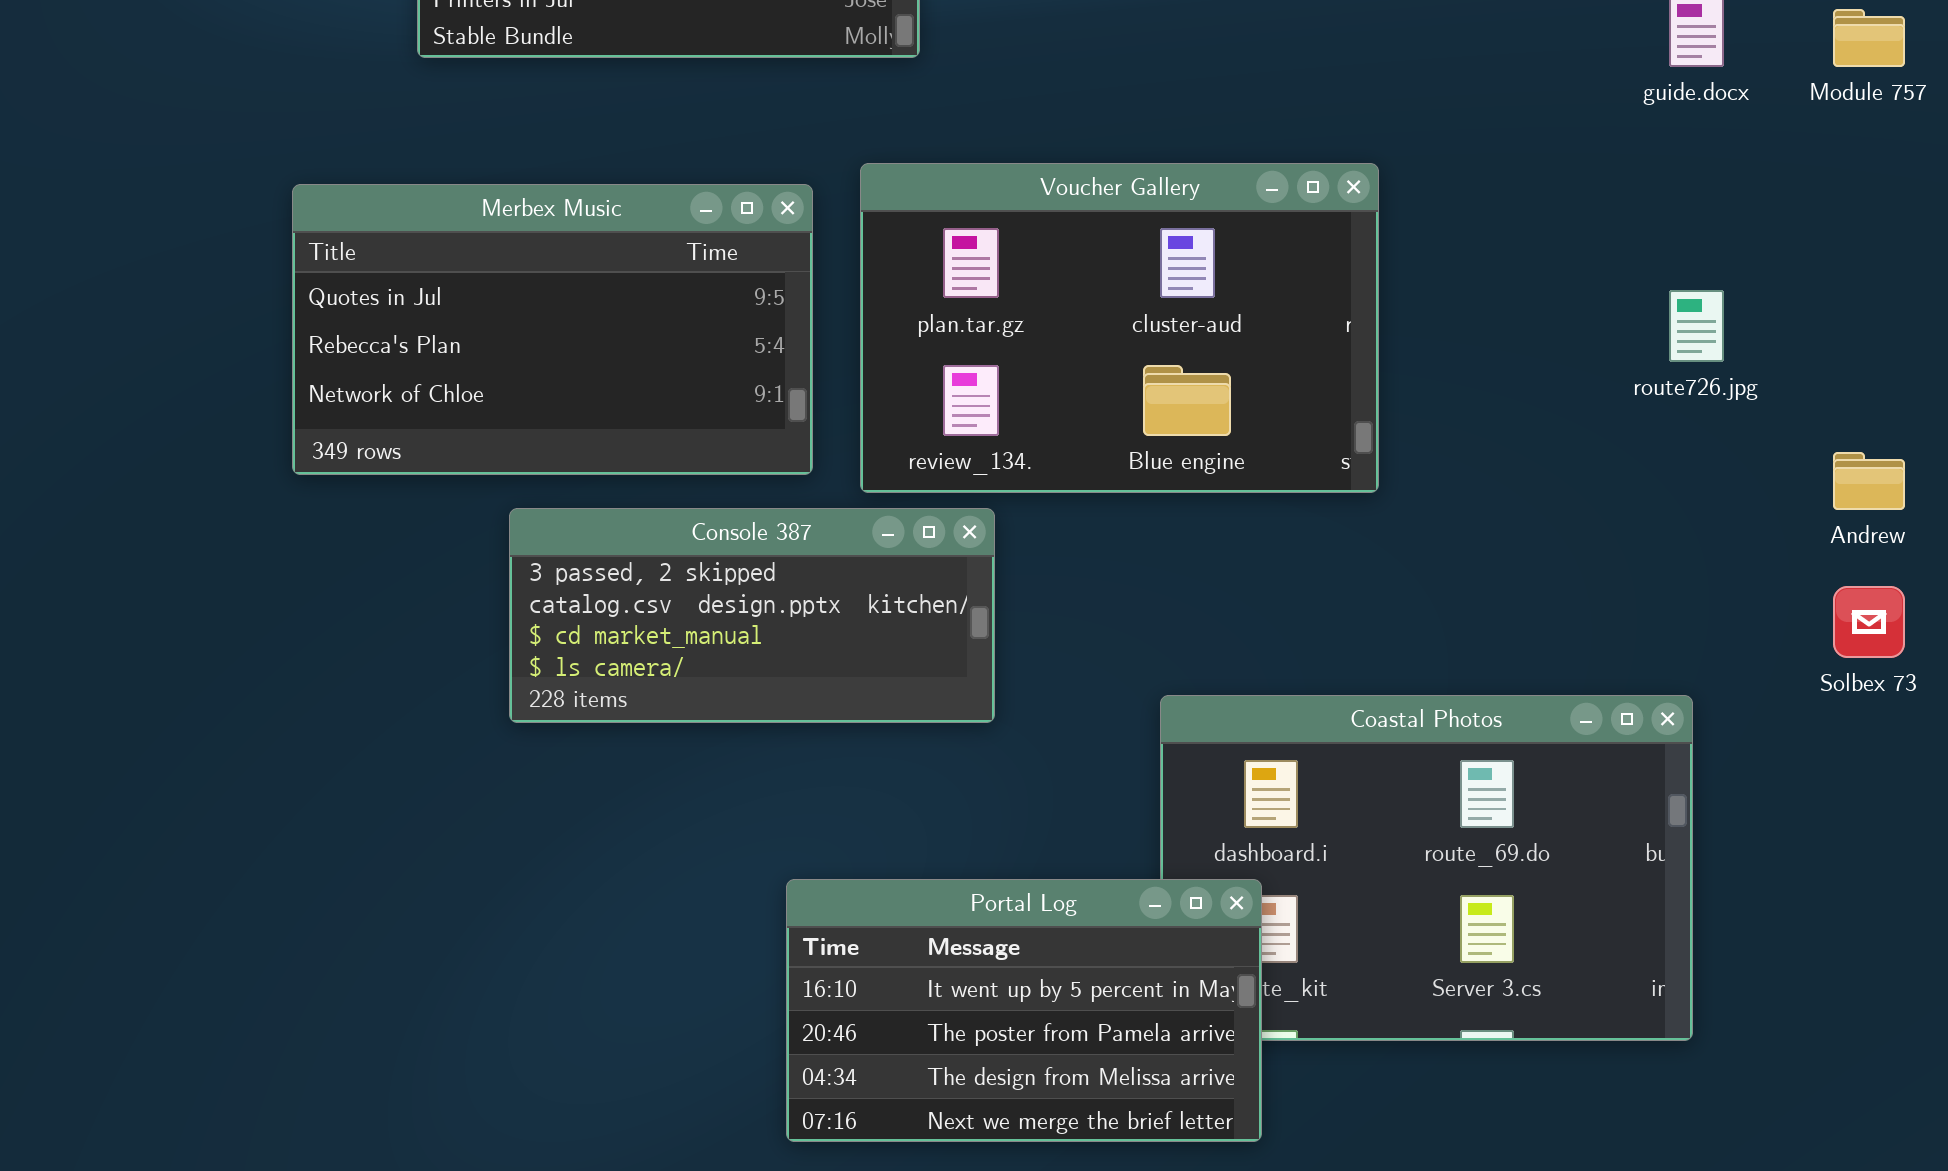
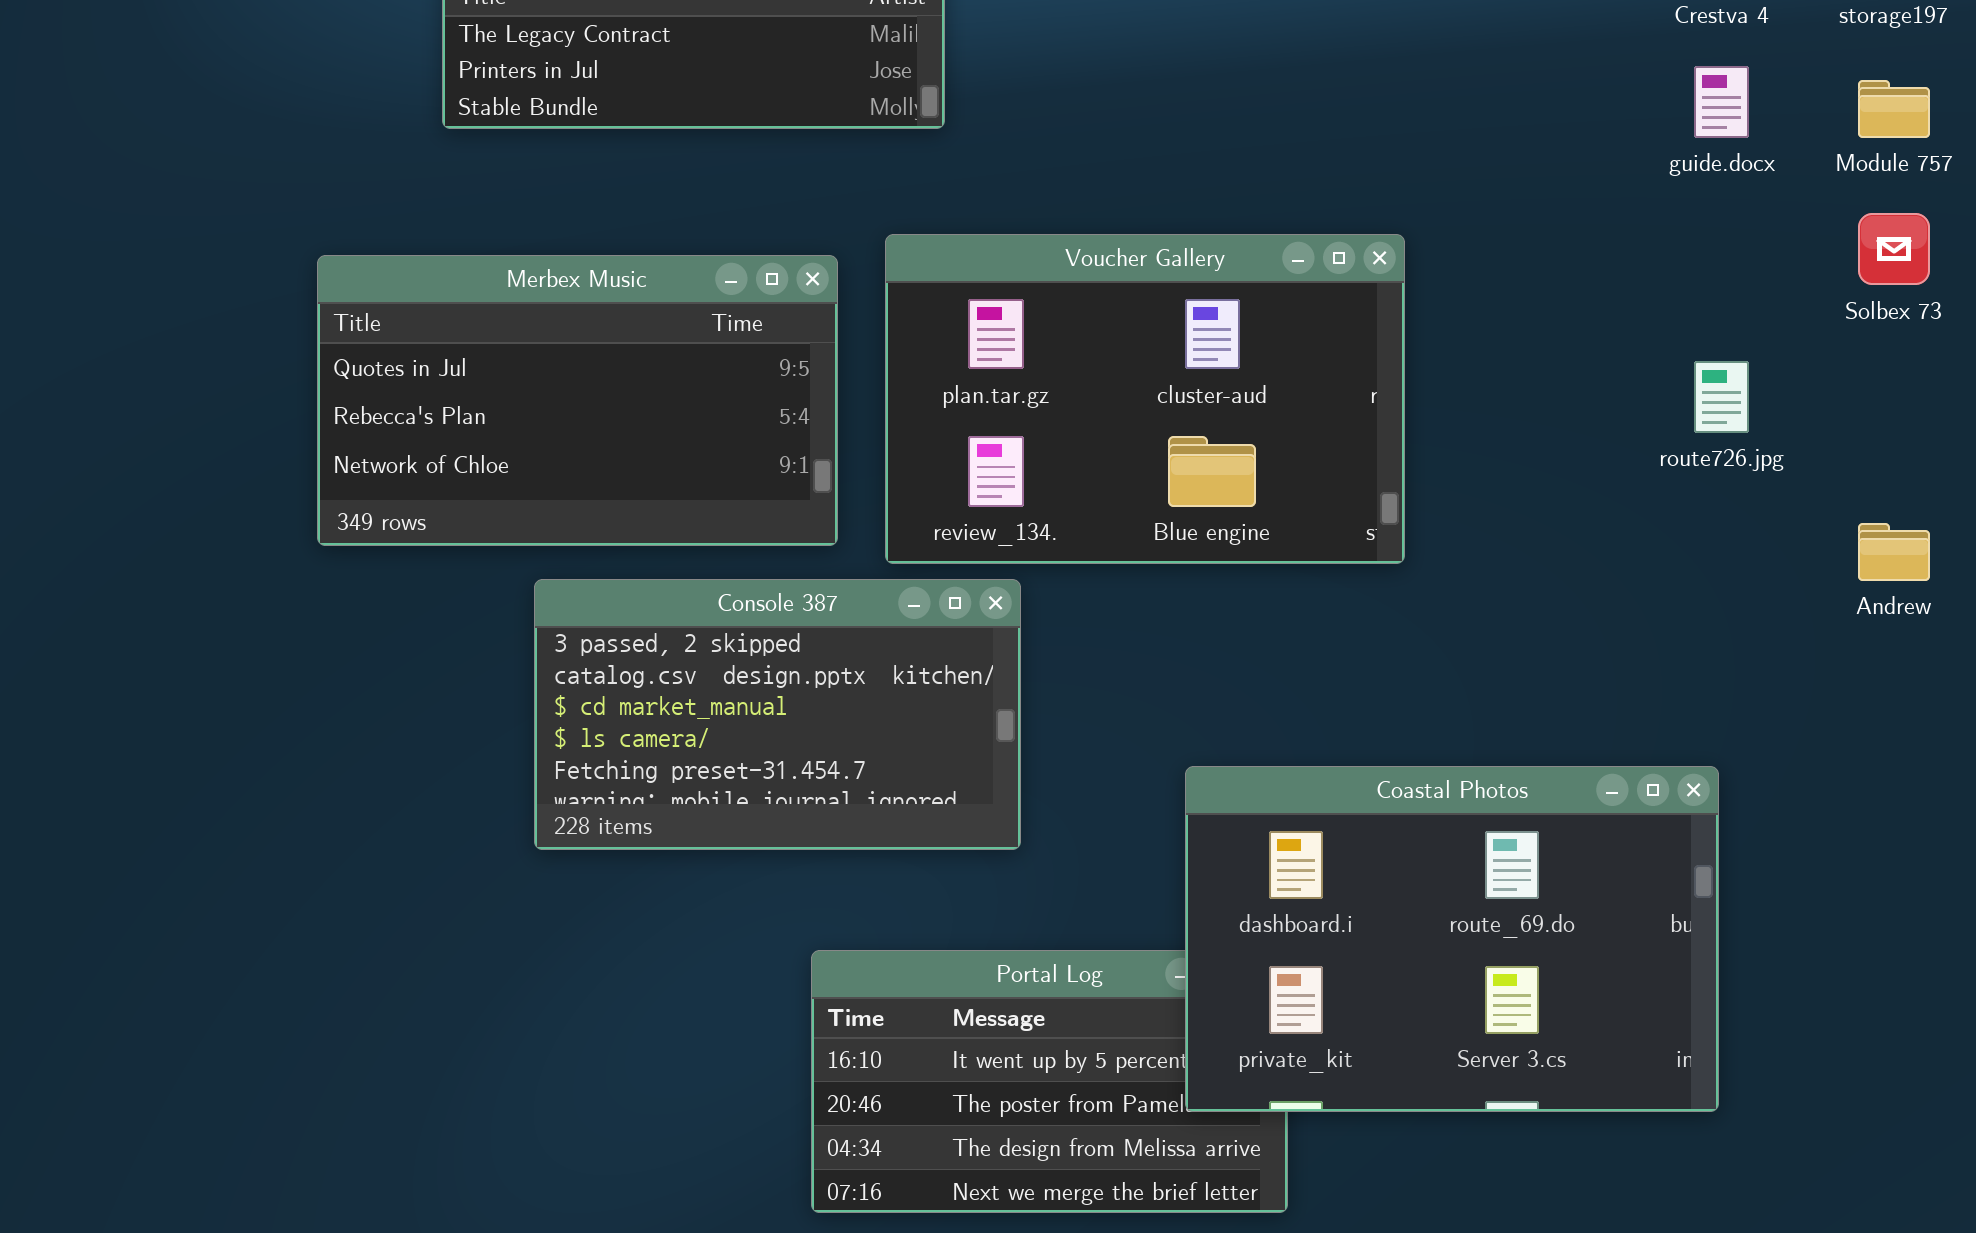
Console 387: [509,508,995,723] -> [534,579,1021,850], resized
Solbex 73: [1833,586,1905,658] -> [1858,213,1930,285], moved
Coastal Photos: [1160,695,1693,1041] -> [1185,766,1719,1112], raised

